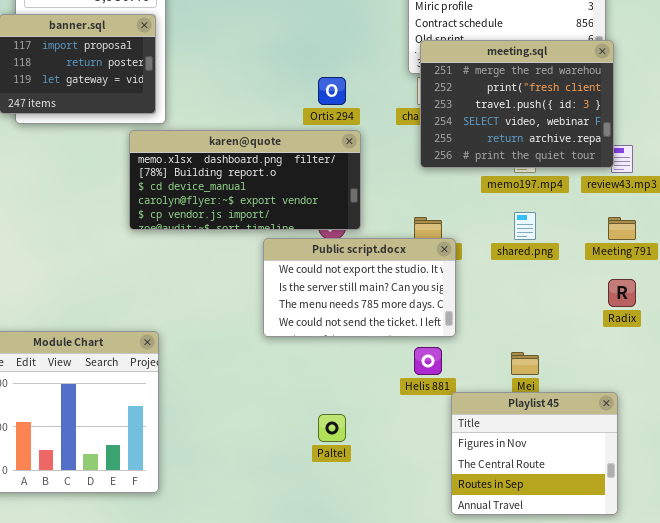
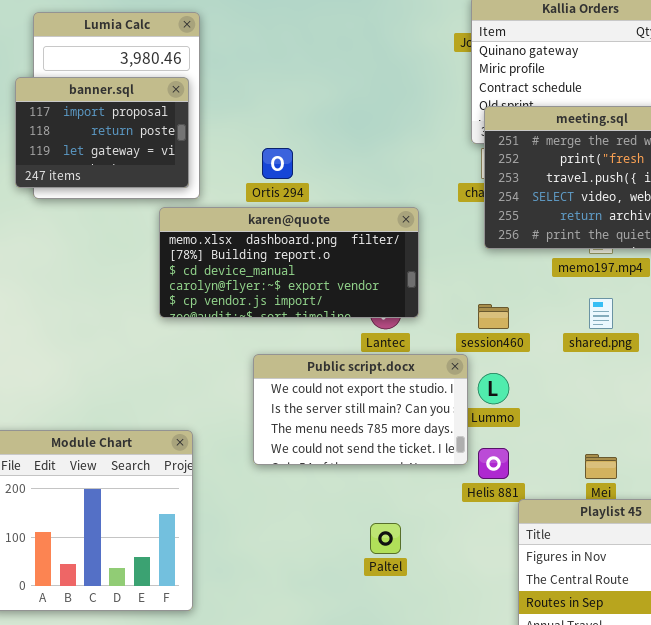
Ortis 294: [318,77,346,105] -> [262,148,293,179], moved
Public script.docx: [263,238,456,337] -> [253,354,468,465], moved

